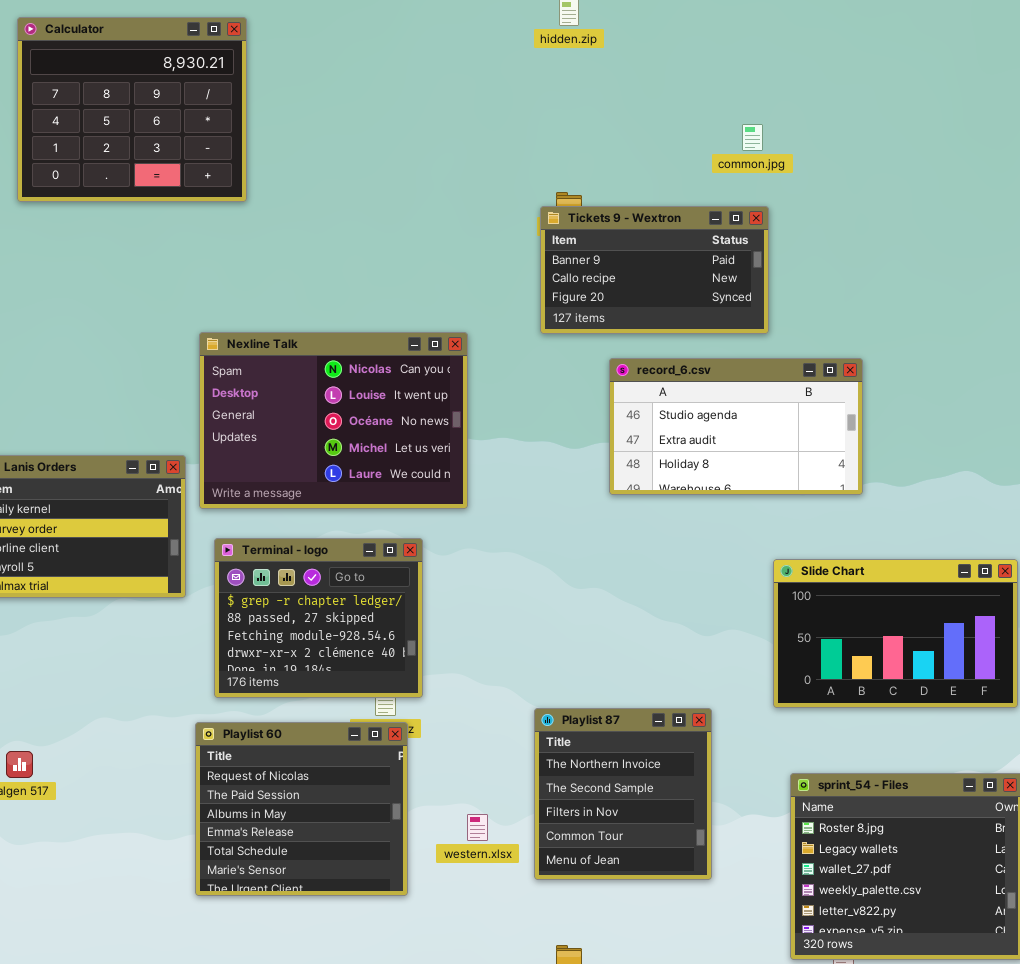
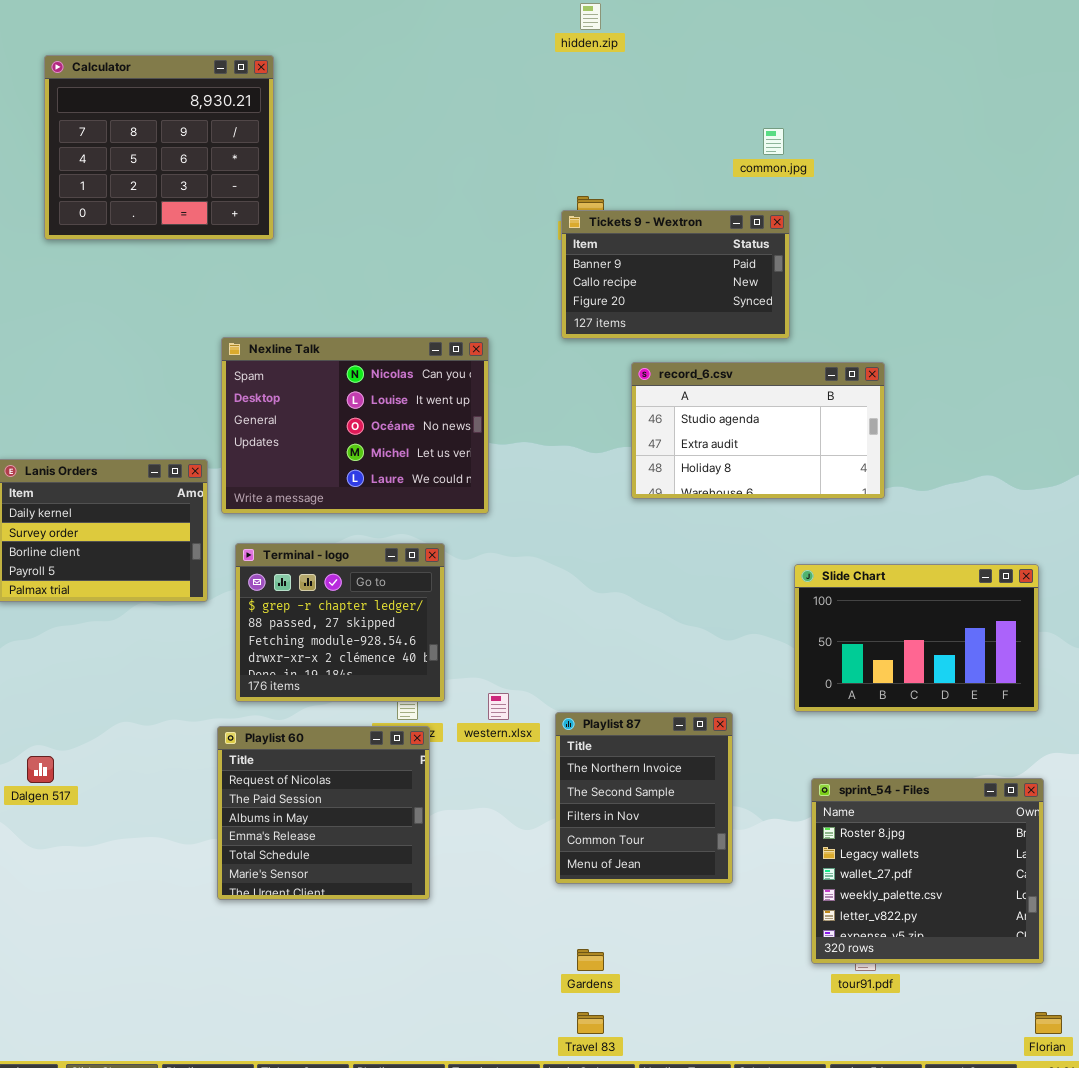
Calculator: [17,17,247,202] -> [44,55,274,240], moved
western.xlsx: [467,814,488,841] -> [488,693,509,720], moved

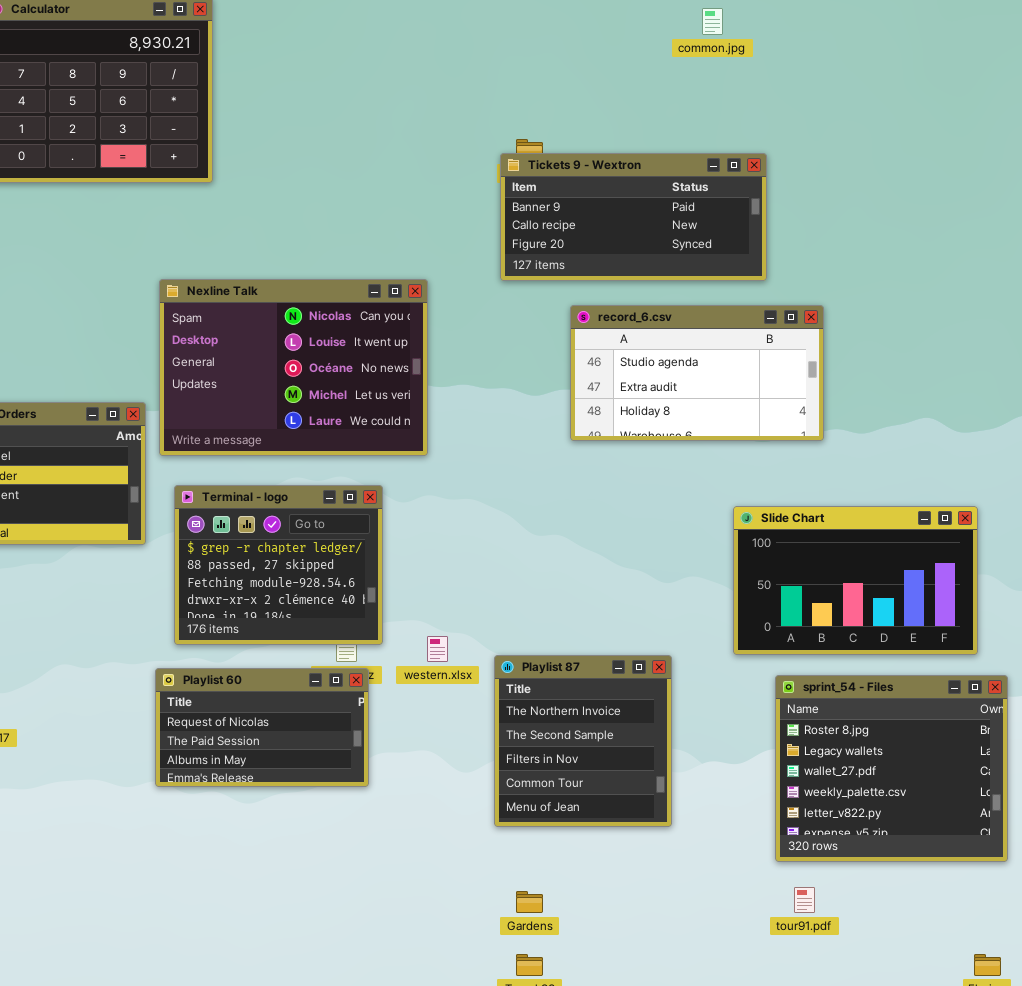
common.jpg: [763,128,784,155] -> [702,8,723,35], moved
Tickets 9 - Wextron: [561,210,790,339] -> [500,153,767,281], resized
Playlist 60: [217,726,430,900] -> [155,668,369,787], resized
sprint_54 - Files: [811,778,1044,964] -> [775,675,1008,862], moved

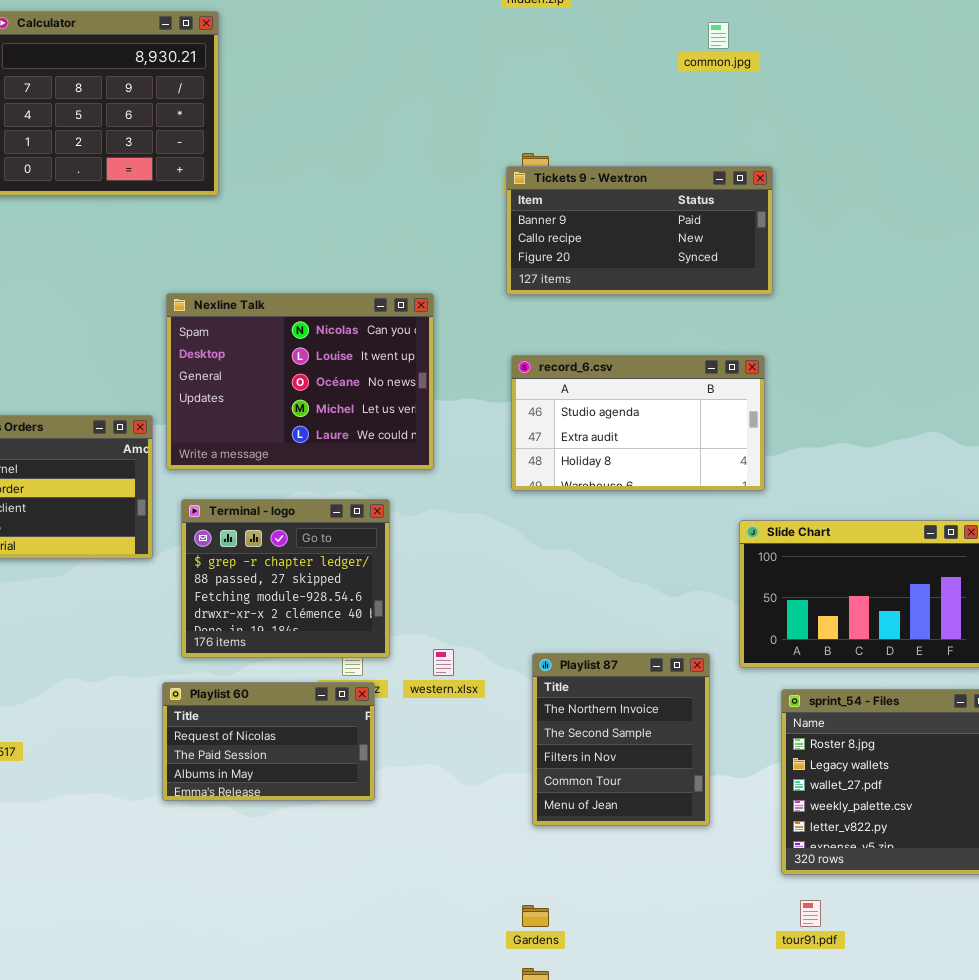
record_6.csv: [570,305,824,441] -> [511,355,765,491], moved
Playlist 87: [494,655,672,827] -> [532,653,710,826], moved

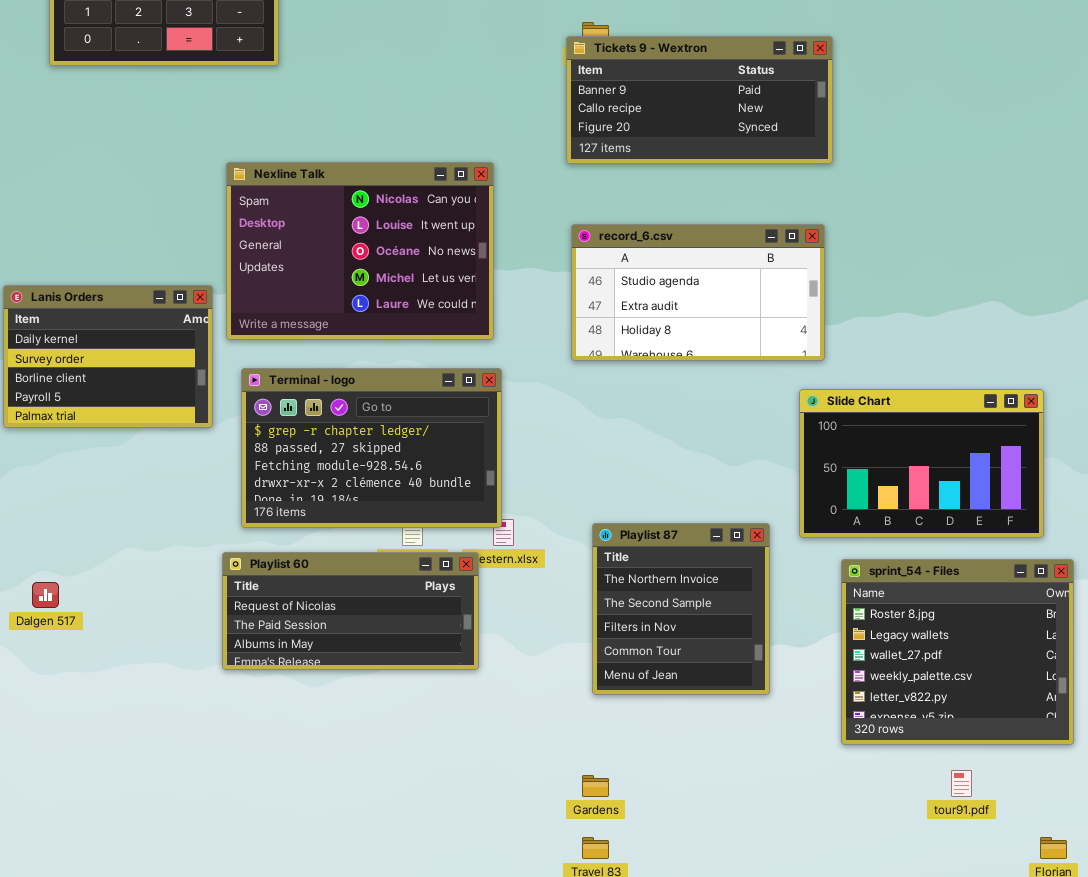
Terminal - logo: [181,499,390,658] -> [241,368,502,528], resized
Playlist 60: [162,682,375,801] -> [222,552,479,670], resized
tour91.pdf: [800,900,821,927] -> [951,770,972,797], moved

